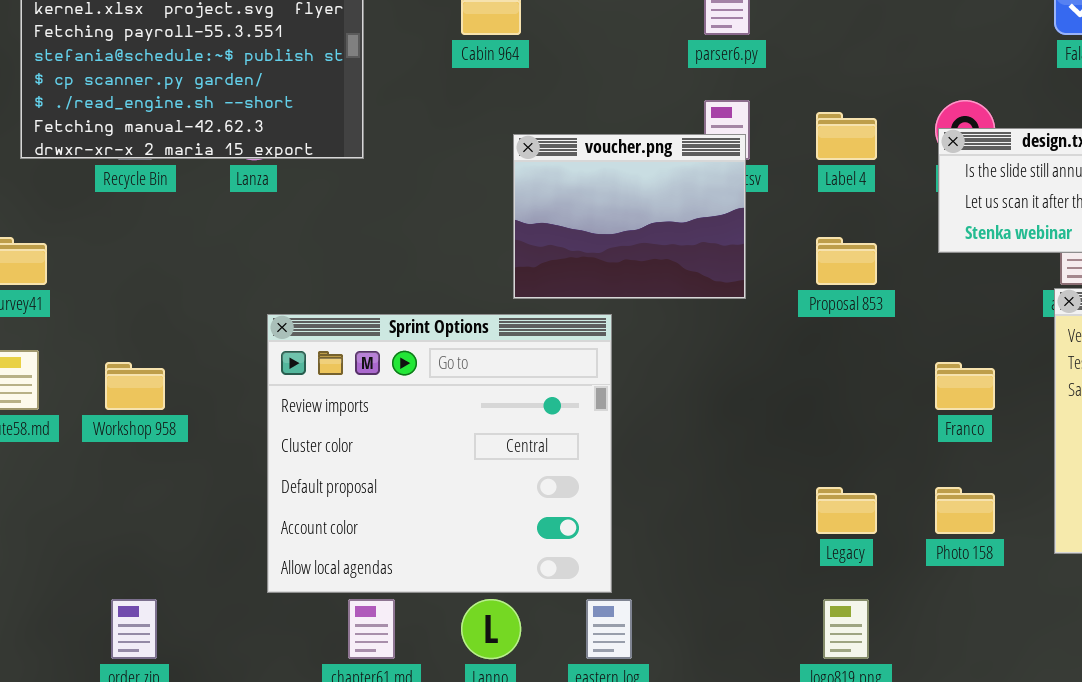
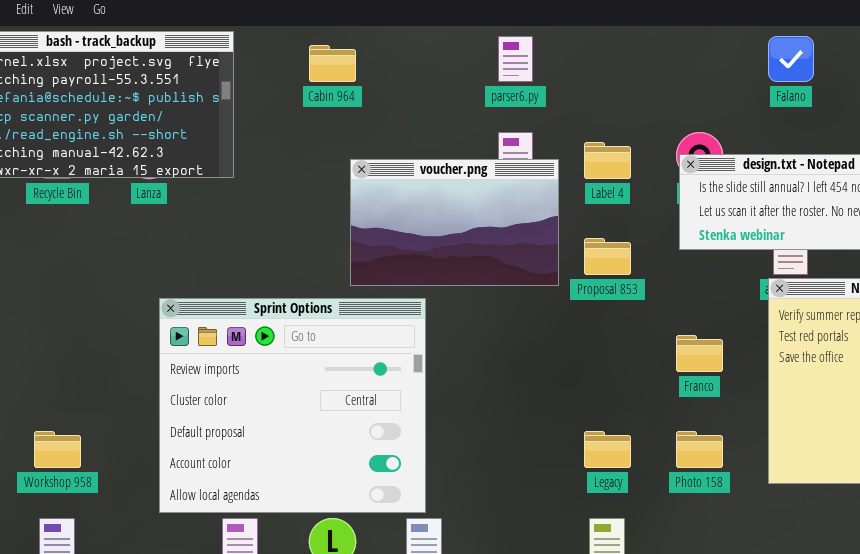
voucher.png: [513,134,746,299] -> [350,159,559,286], resized
Workshop 958: [105,362,165,410] -> [34,431,81,468], moved

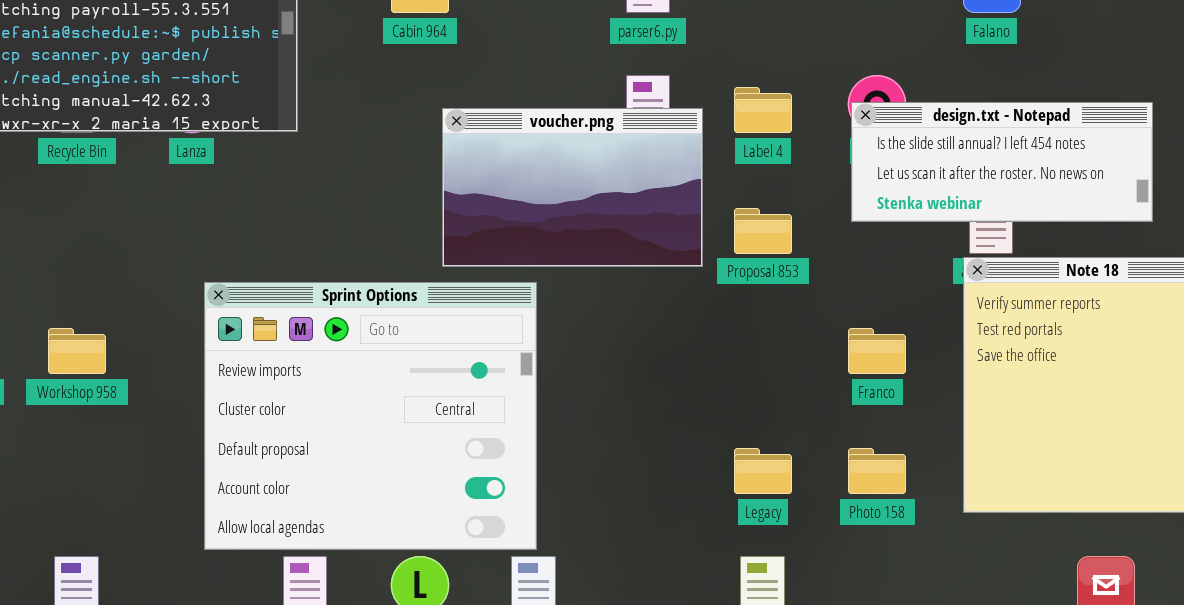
Workshop 958: [34,431,81,468] -> [48,328,106,374], moved

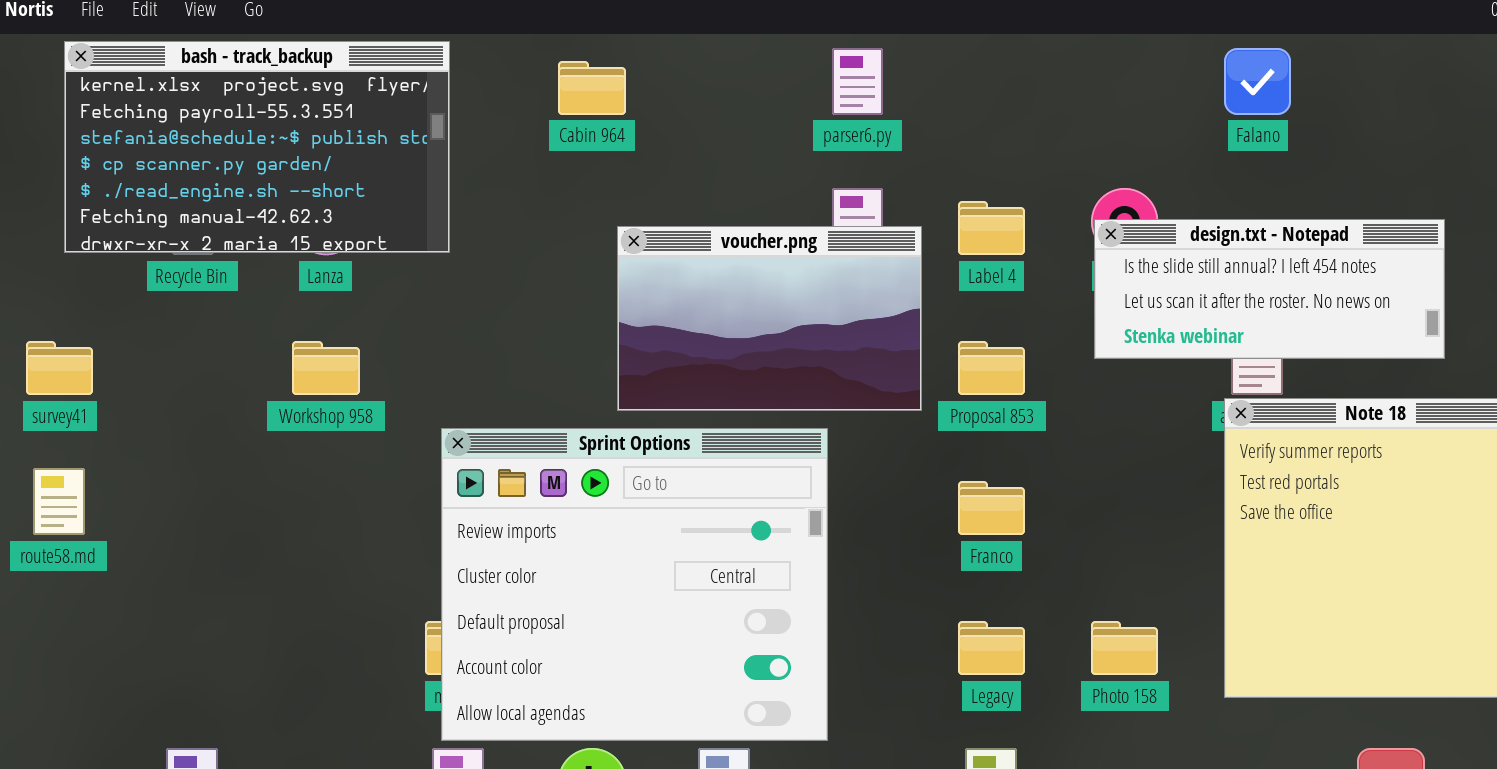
Sprint Options: [204,282,537,550] -> [441,428,828,741], moved
Workshop 958: [48,328,106,374] -> [292,341,360,395], moved
Franco: [848,328,906,374] -> [958,481,1025,535], moved

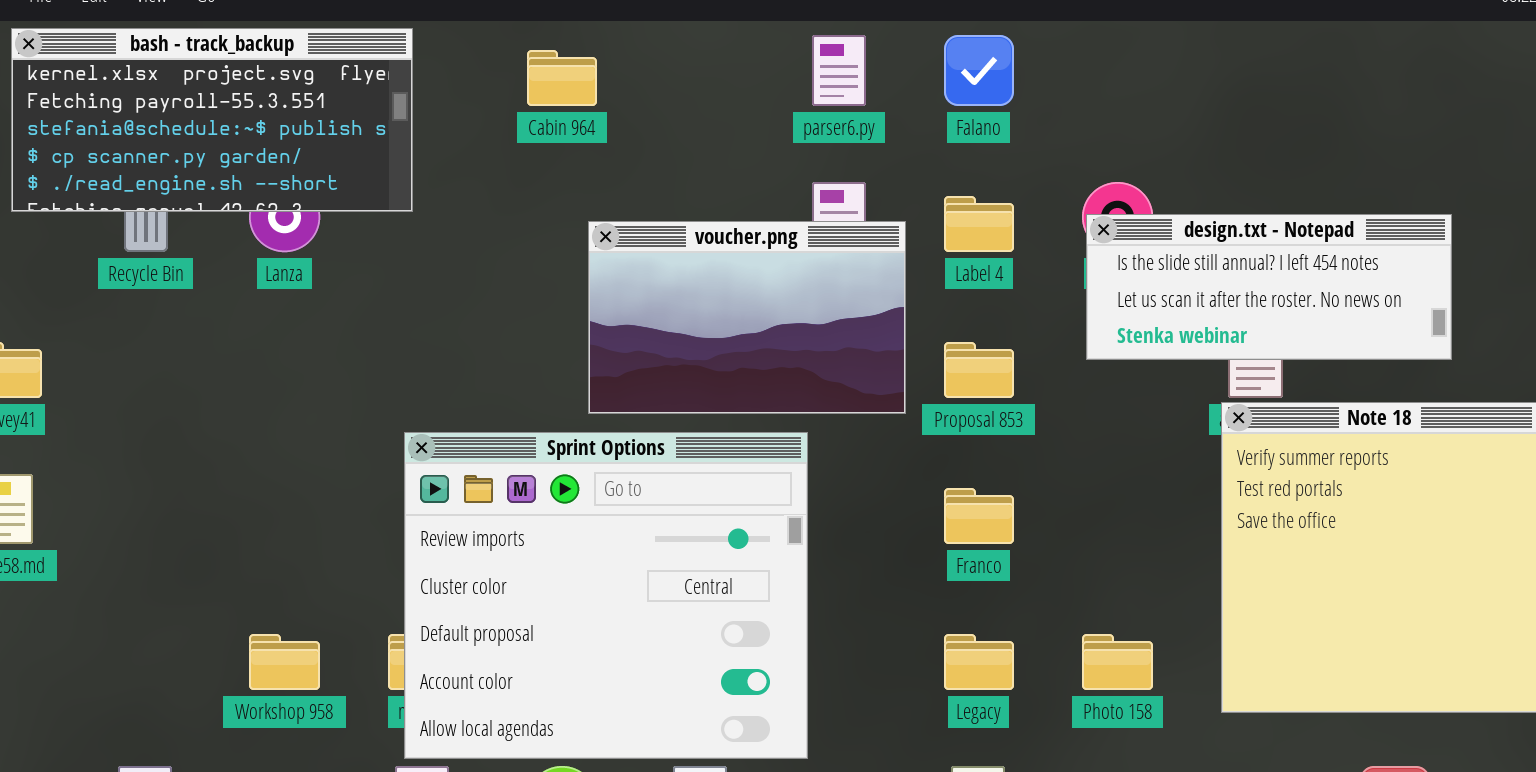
bash - track_backup: [64,41,450,253] -> [11,28,413,212], resized
Falano: [1224,48,1291,115] -> [944,35,1014,106], moved
Workshop 958: [292,341,360,395] -> [249,634,320,690], moved

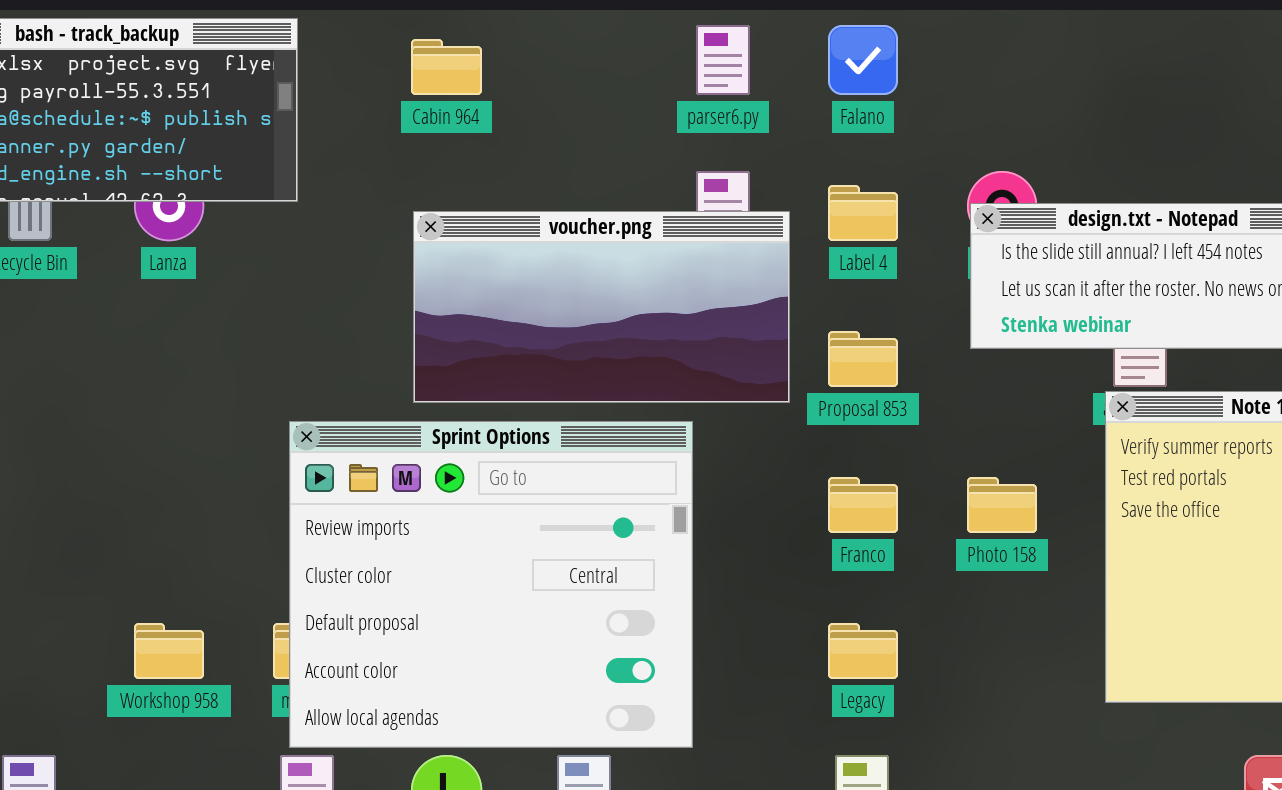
voucher.png: [588,221,906,414] -> [413,211,790,403], resized
Photo 158: [1082,634,1153,690] -> [967,477,1037,533], moved

